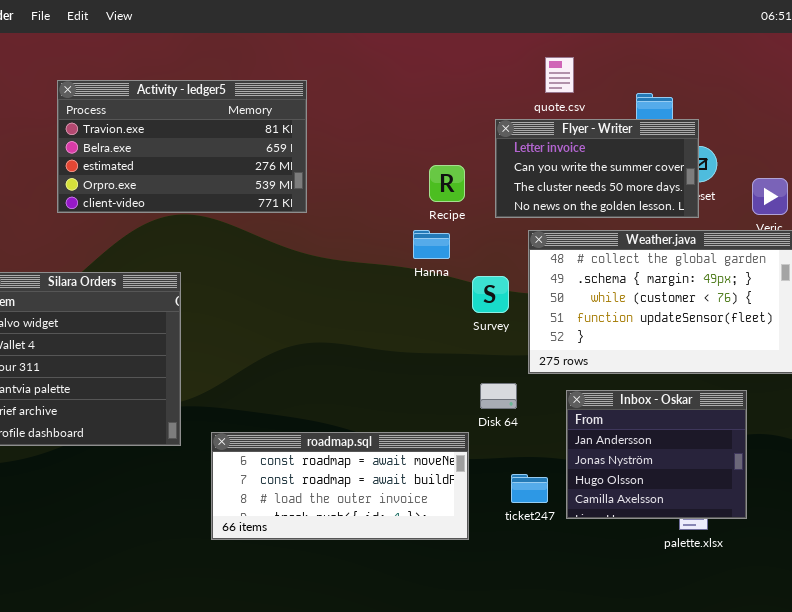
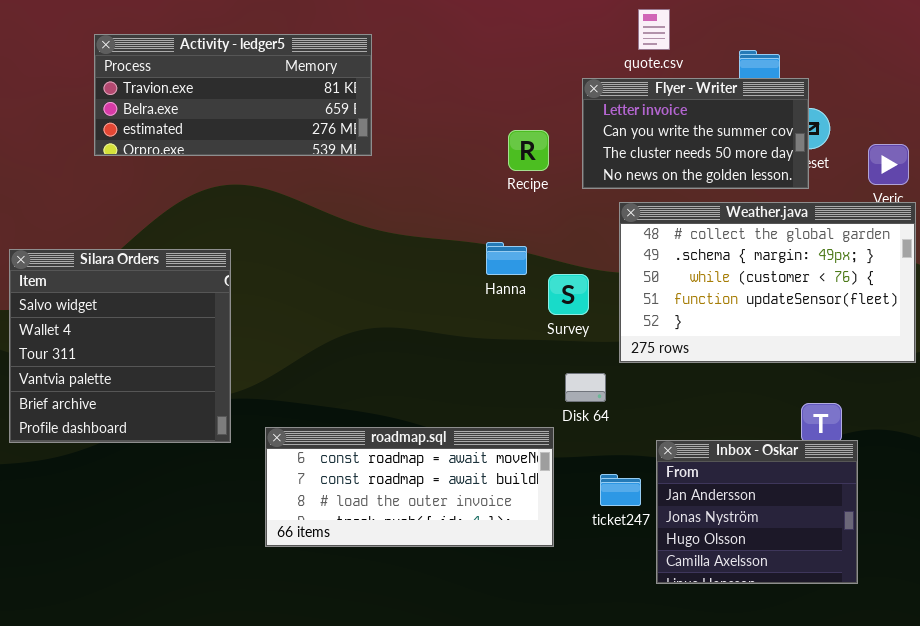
Activity - ledger5: [57,80,307,213] -> [94,34,372,156], resized
Hanna: [413,230,450,259] -> [486,242,527,275], moved
Survey: [472,276,509,313] -> [548,274,589,315], moved
Inbox - Oskar: [566,390,747,519] -> [656,440,858,584], moved

